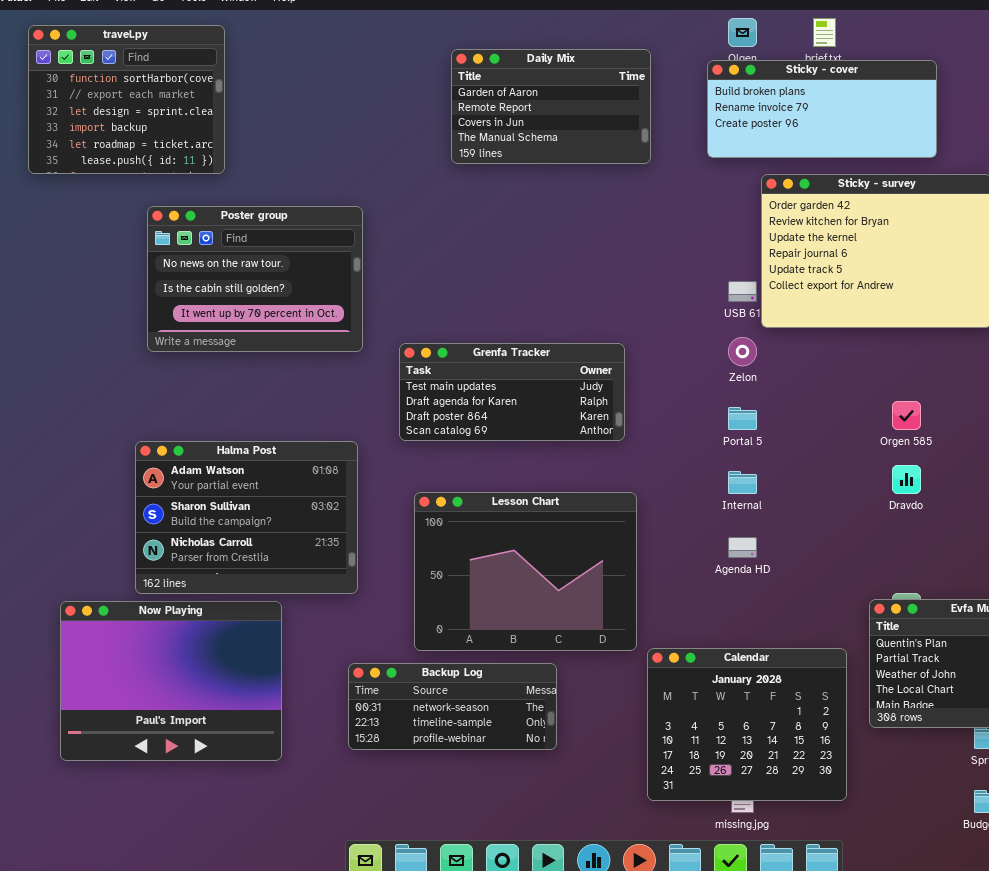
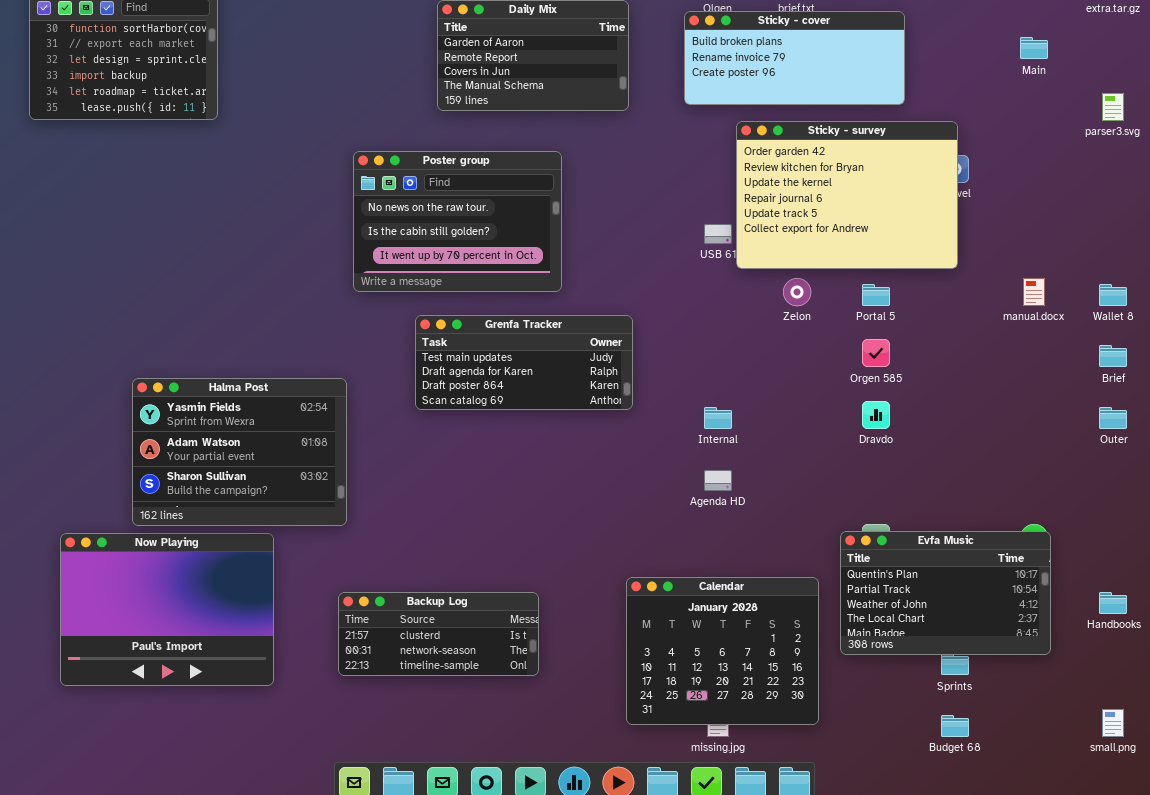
Poster group: [147,206,363,352] -> [353,151,562,292], moved
Zelon: [728,337,757,366] -> [783,278,811,306], moved
Grenfa Tracker: [399,343,625,441] -> [415,315,633,410], moved
Portal 5: [728,407,757,430] -> [862,284,890,306], moved
Halma Post: [135,441,358,594] -> [132,378,347,526], scrolled up 1 row
Lesson Chart: [414,492,637,651] -> none, closed
Backup Log: [348,663,557,750] -> [338,592,539,676], scrolled up 1 row

